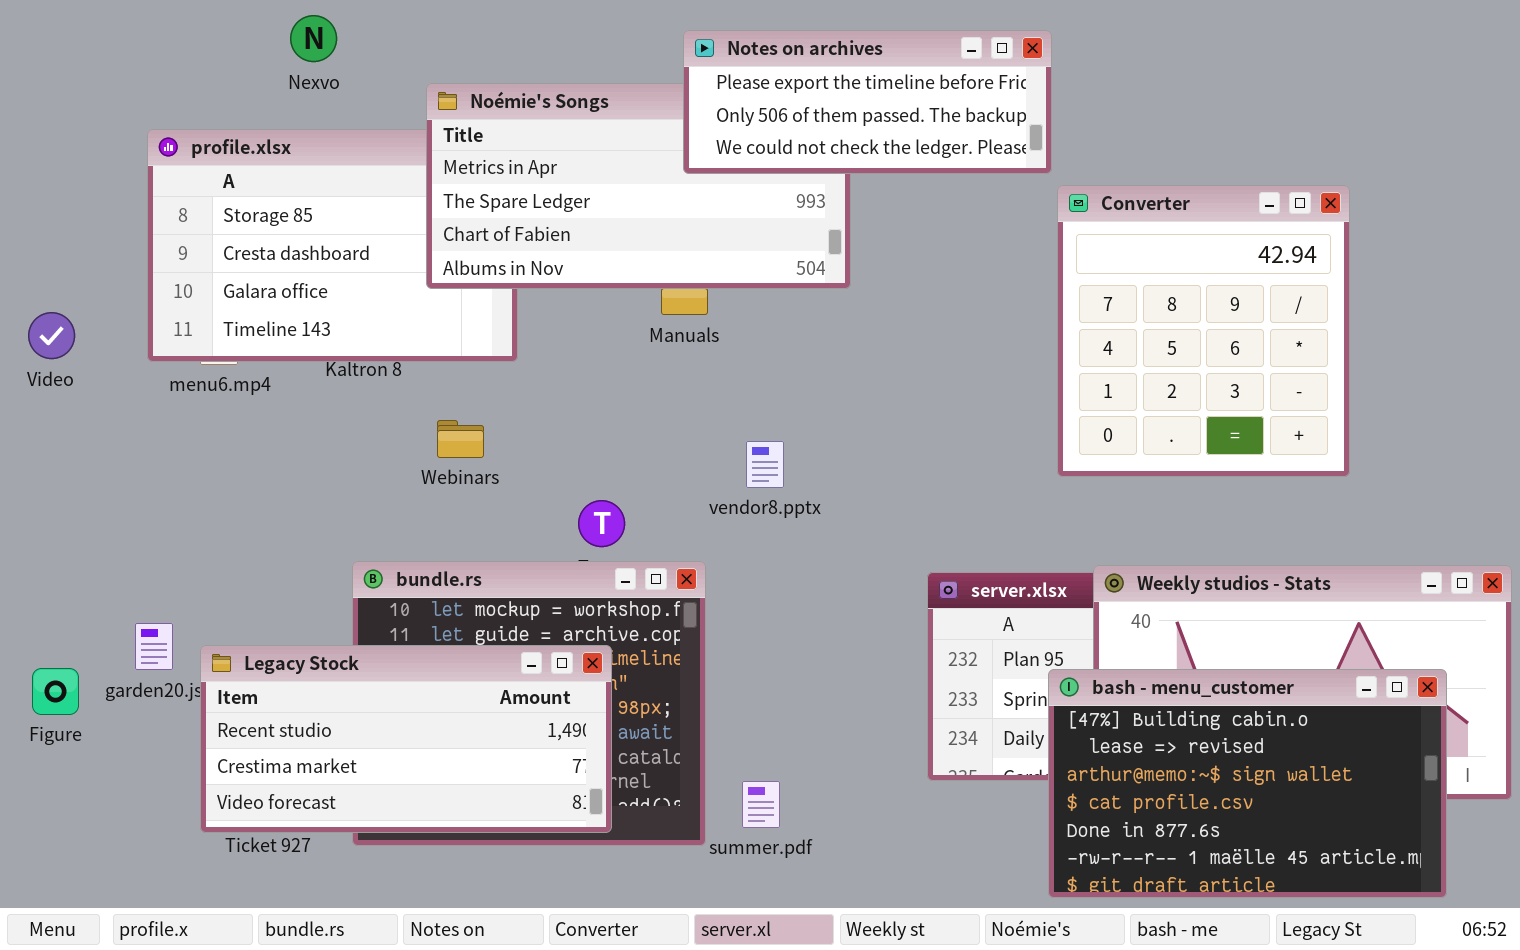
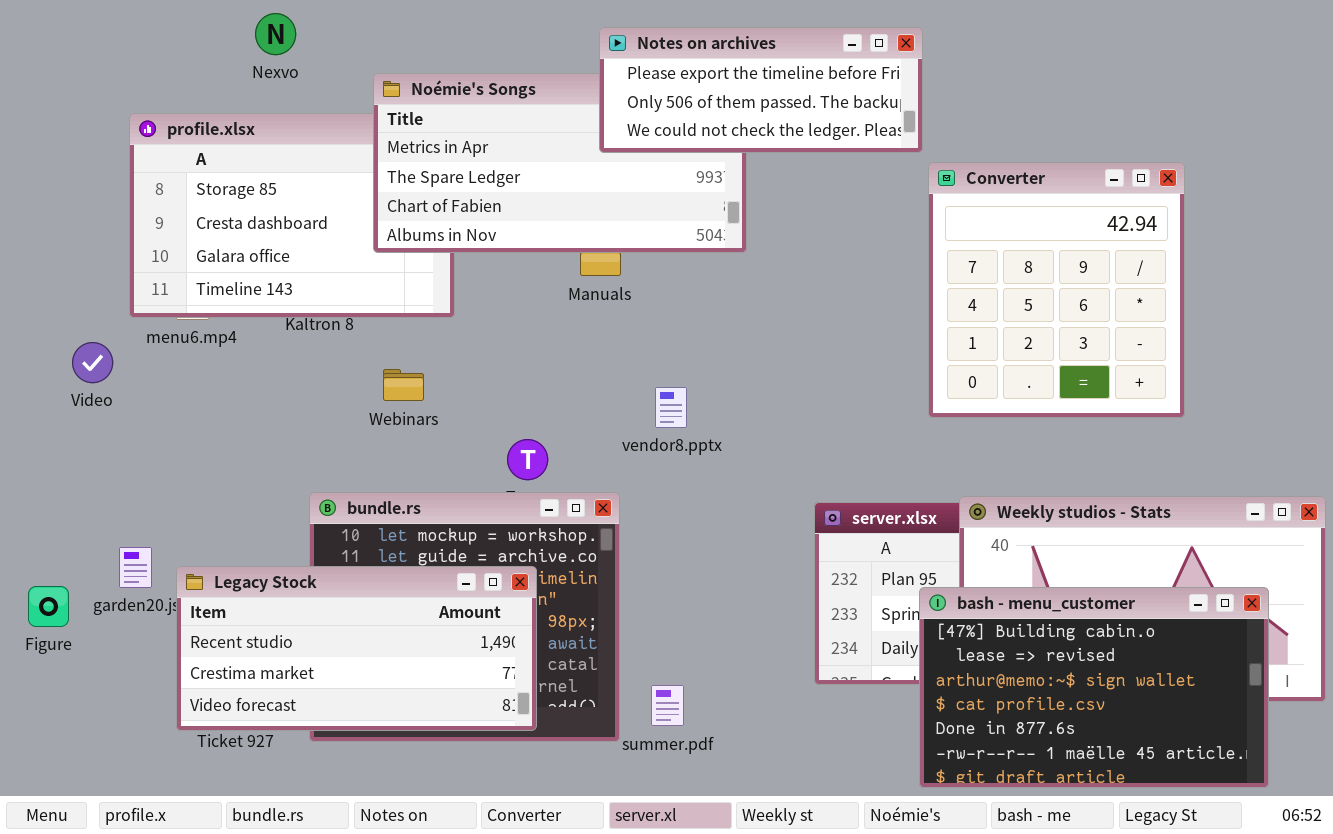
Video: [28,312,75,359] -> [72,342,113,383], moved

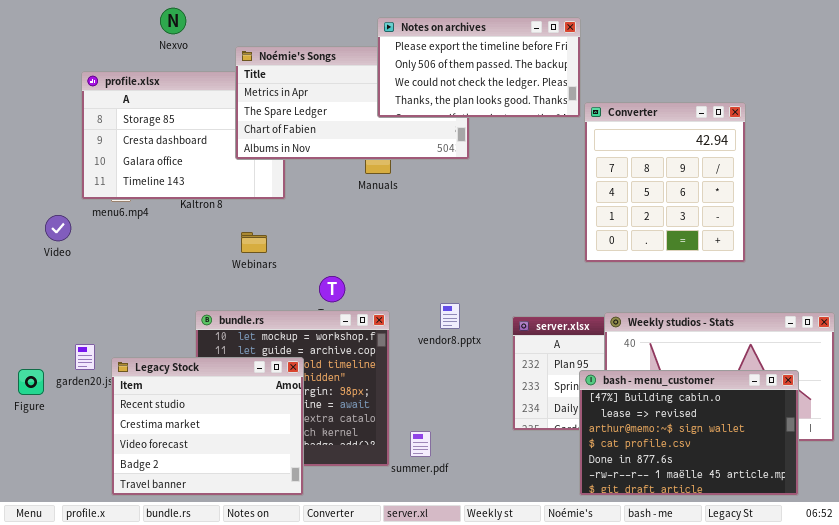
Notes on archives: [599,27,923,153] -> [377,17,581,118], resized
vendor8.pptx: [655,387,687,428] -> [440,303,460,329], moved
Legacy Stock: [176,566,537,731] -> [111,357,304,496], resized

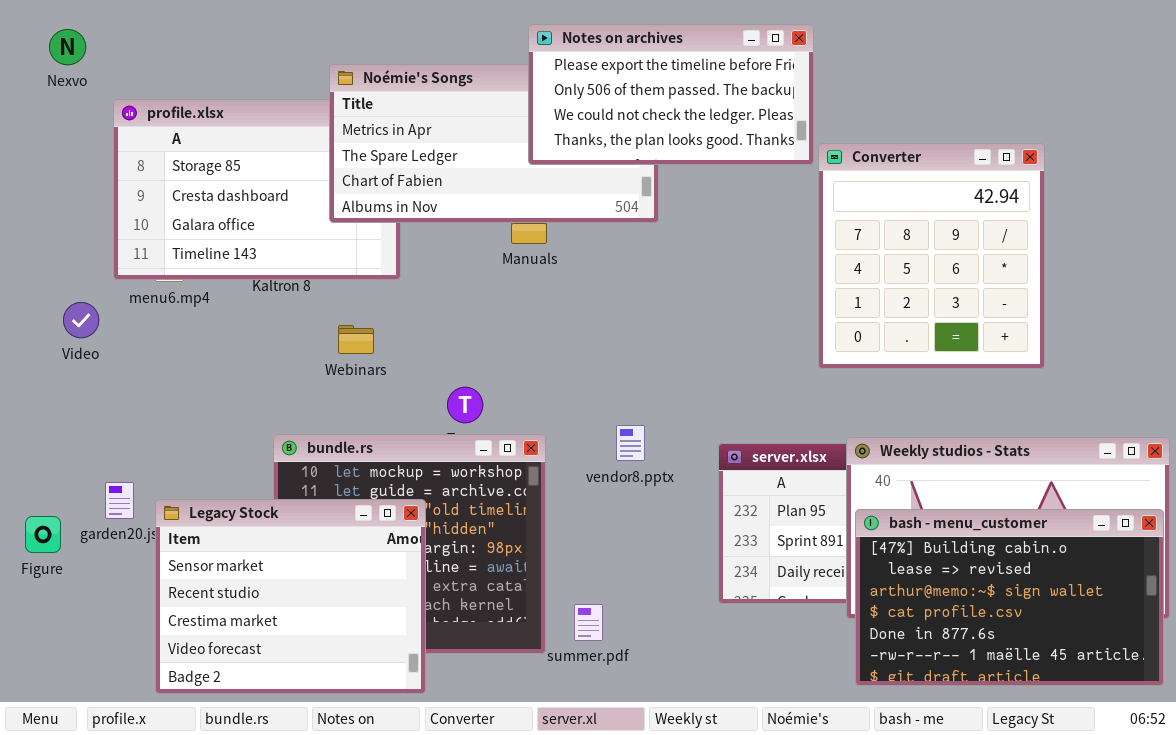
Nexvo: [160,8,186,34] -> [49,29,86,65], moved
Legacy Stock: [111,357,304,496] -> [155,499,426,694], scrolled up 1 row
bash - menu_customer: [579,370,799,496] -> [855,509,1164,686], moved

